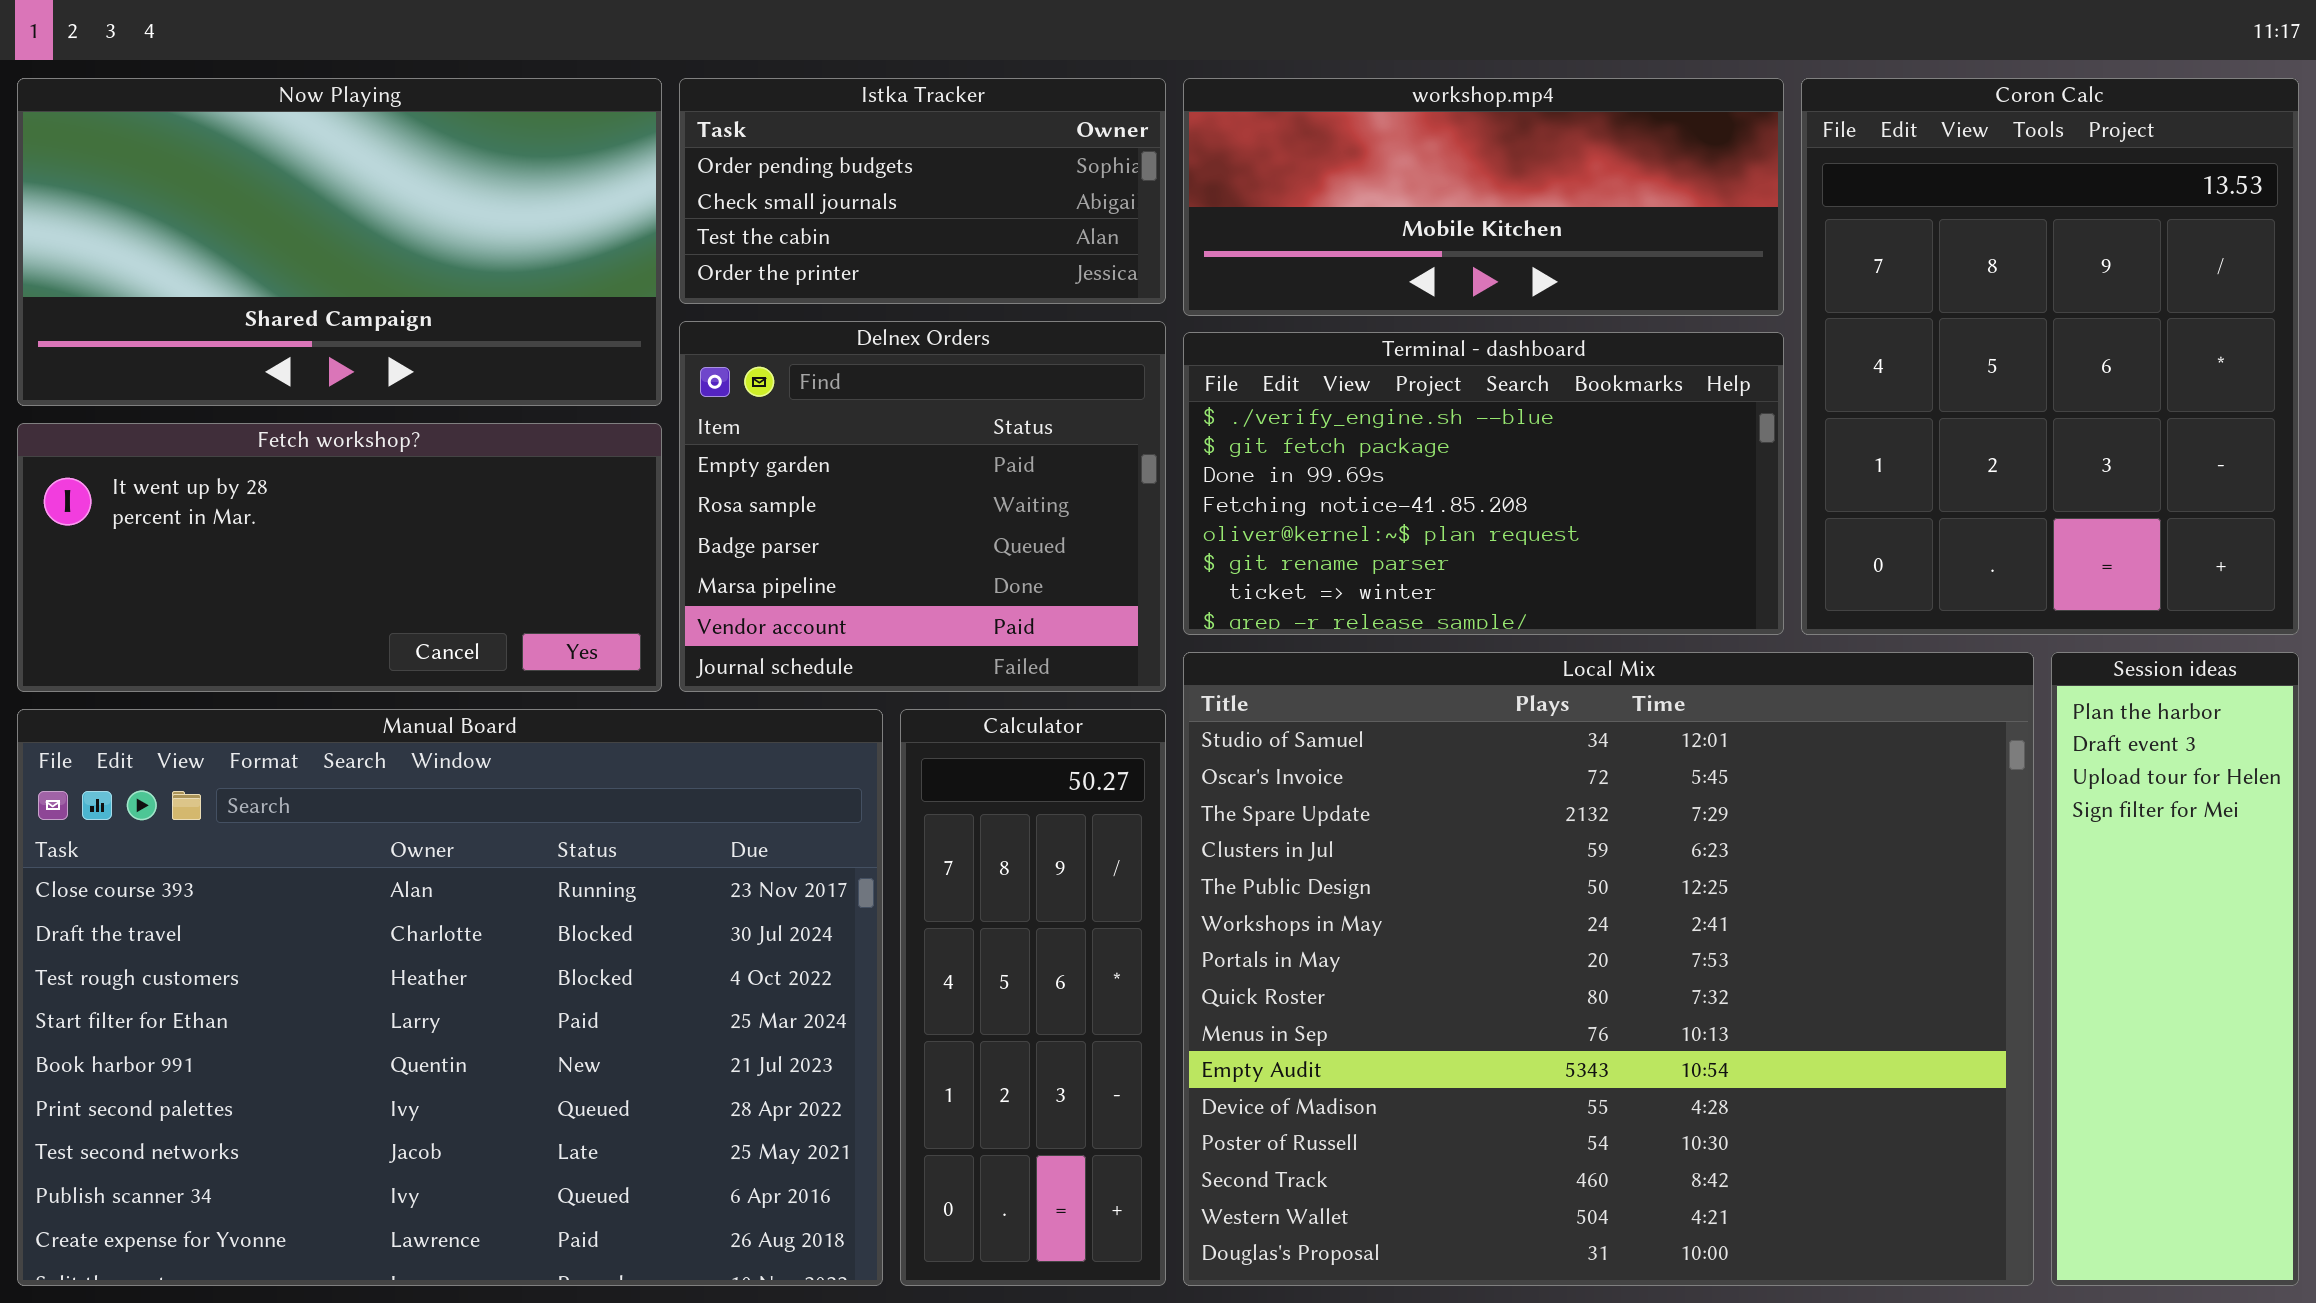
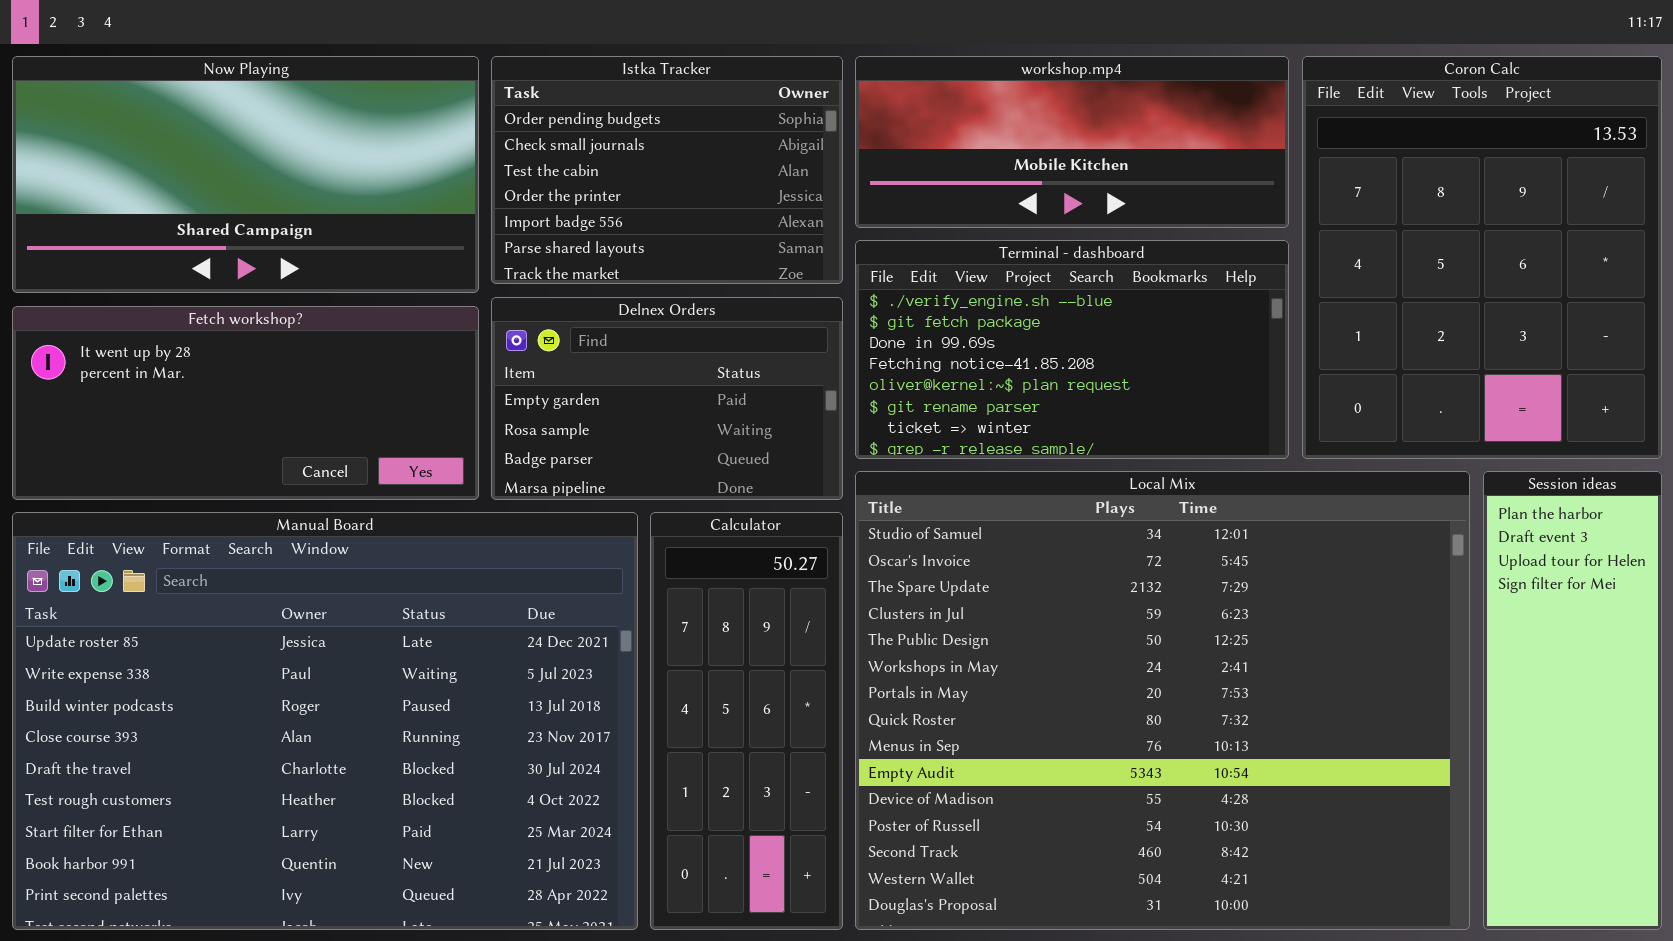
Istka Tracker: [679,78,1166,304] -> [491,56,843,284], resized
Delnex Orders: [679,321,1166,692] -> [491,297,843,500], resized
Manual Board: [17,709,883,1286] -> [12,512,638,930], scrolled up 3 rows

